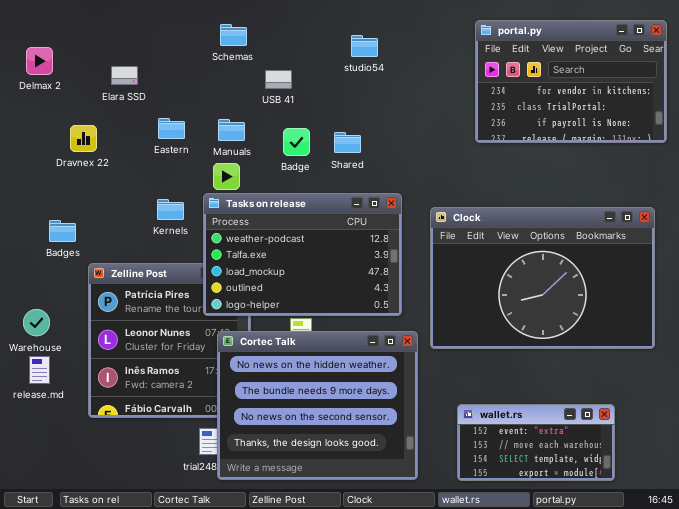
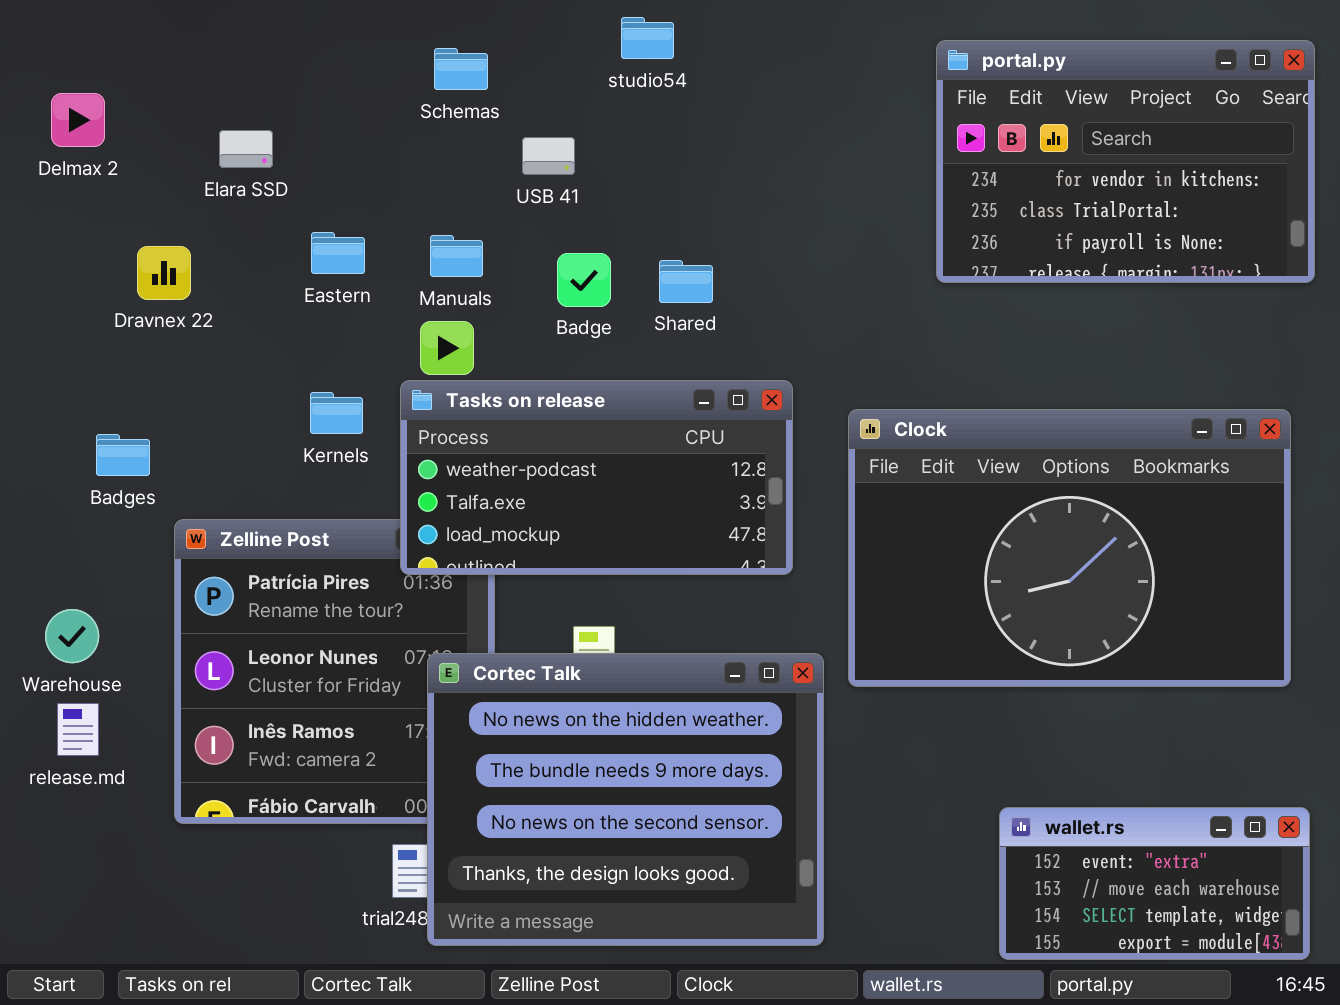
studio54: [351,35,378,57] -> [621,17,674,59], moved
Tasks on release: [203,193,402,316] -> [400,380,793,575], resized
wallet.rs: [457,404,615,481] -> [999,807,1310,960], moved

